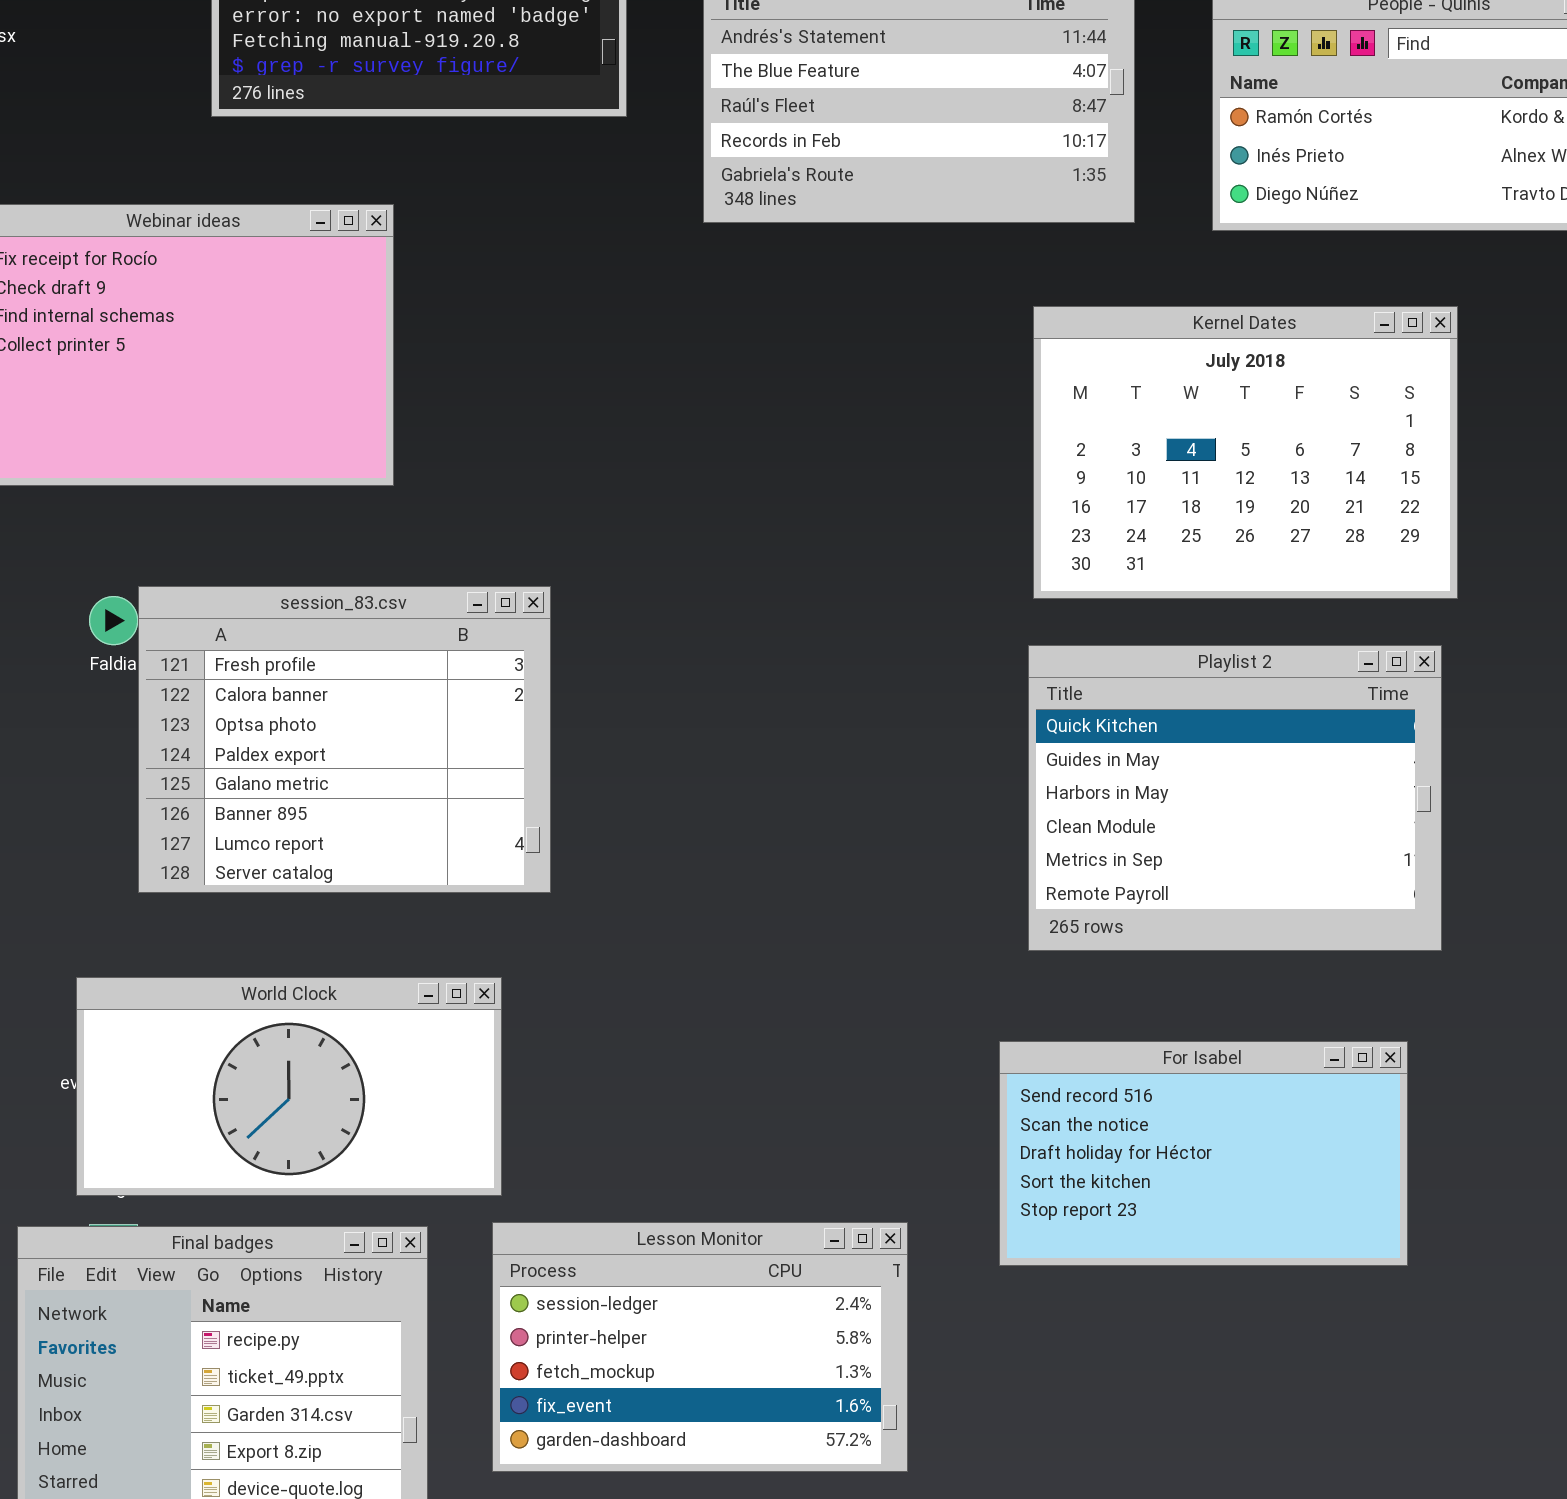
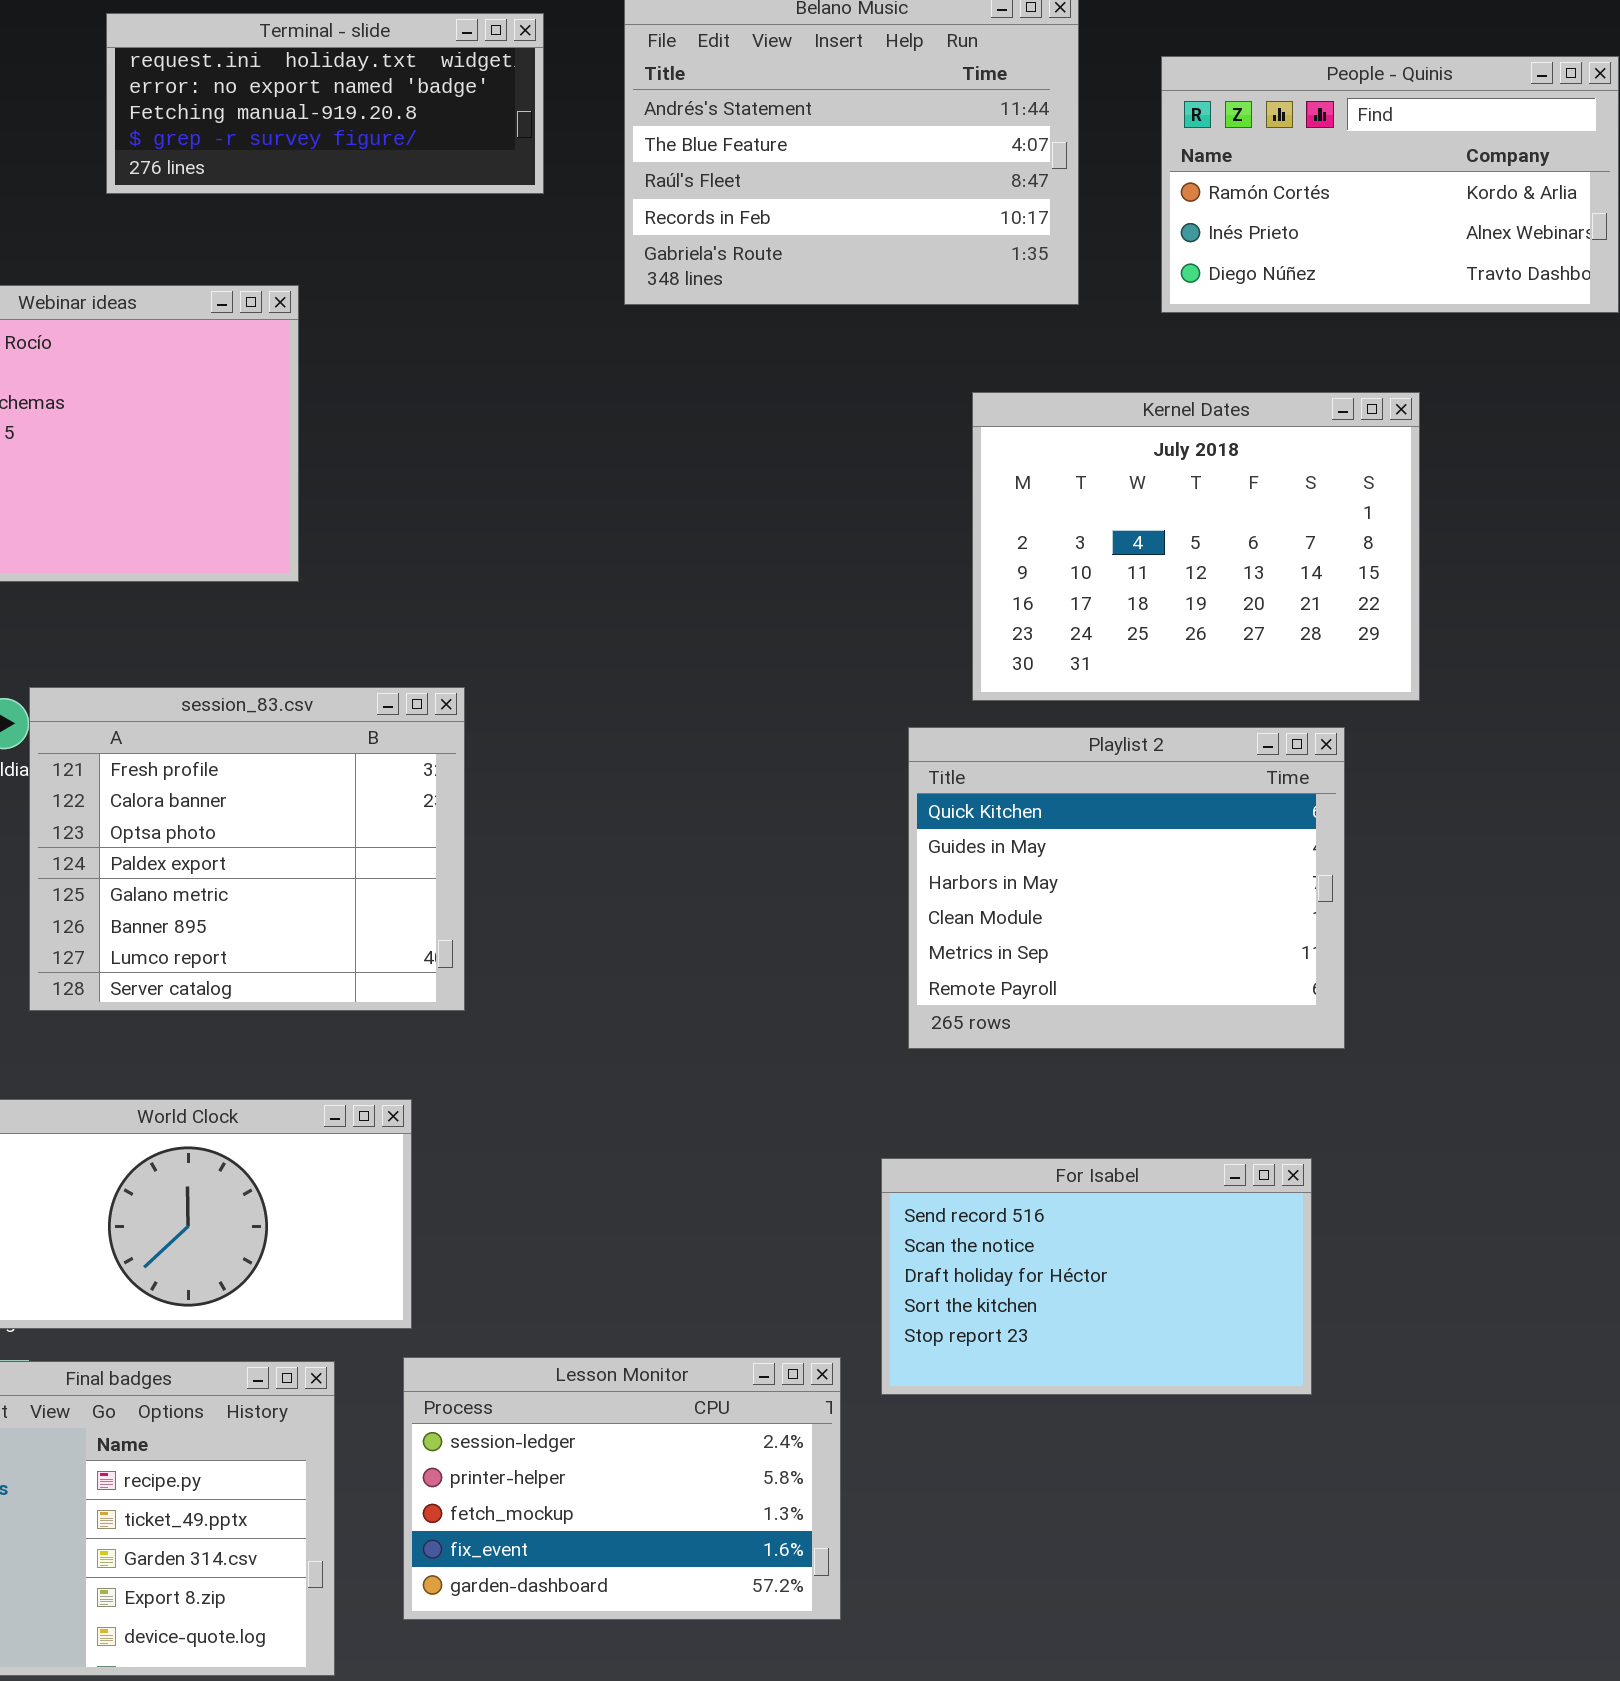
Playlist 2: [1028,645,1442,951] -> [908,727,1345,1049], moved
For Isabel: [999,1041,1408,1266] -> [881,1158,1312,1395], moved

